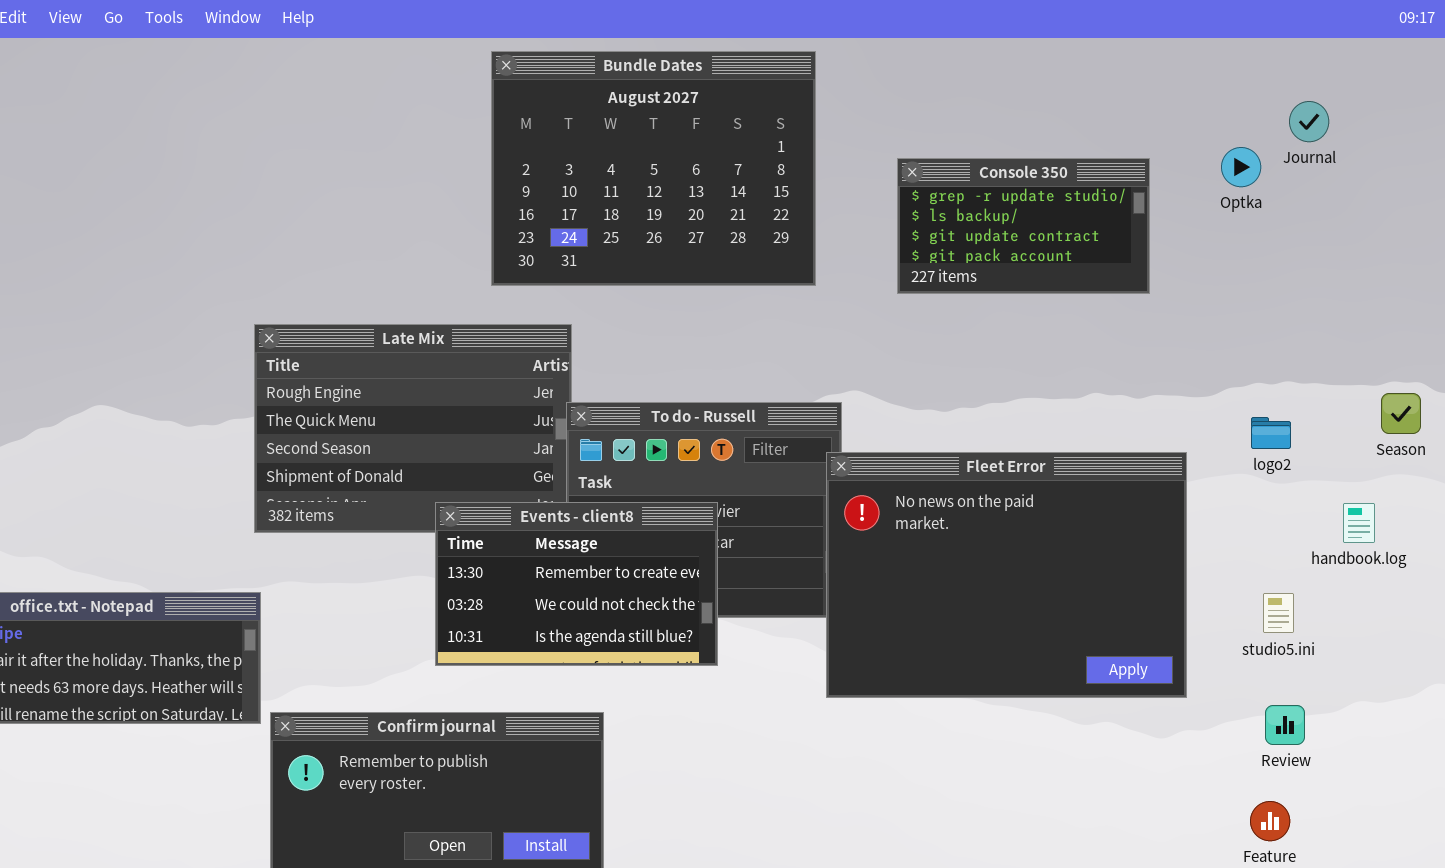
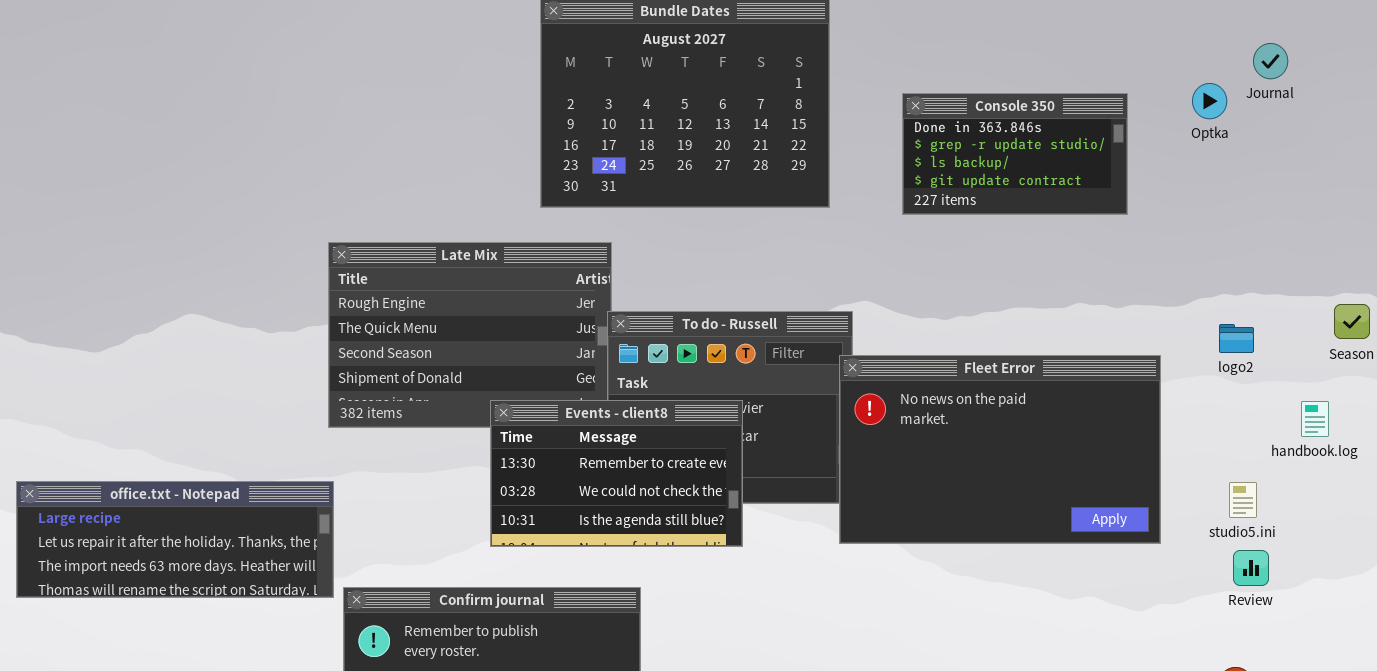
Console 350: [897,158,1150,294] -> [902,93,1128,215], scrolled up 1 row
Fleet Error: [826,452,1187,698] -> [839,355,1161,544], resized
Review: [1265,705,1305,745] -> [1233,550,1269,586], moved

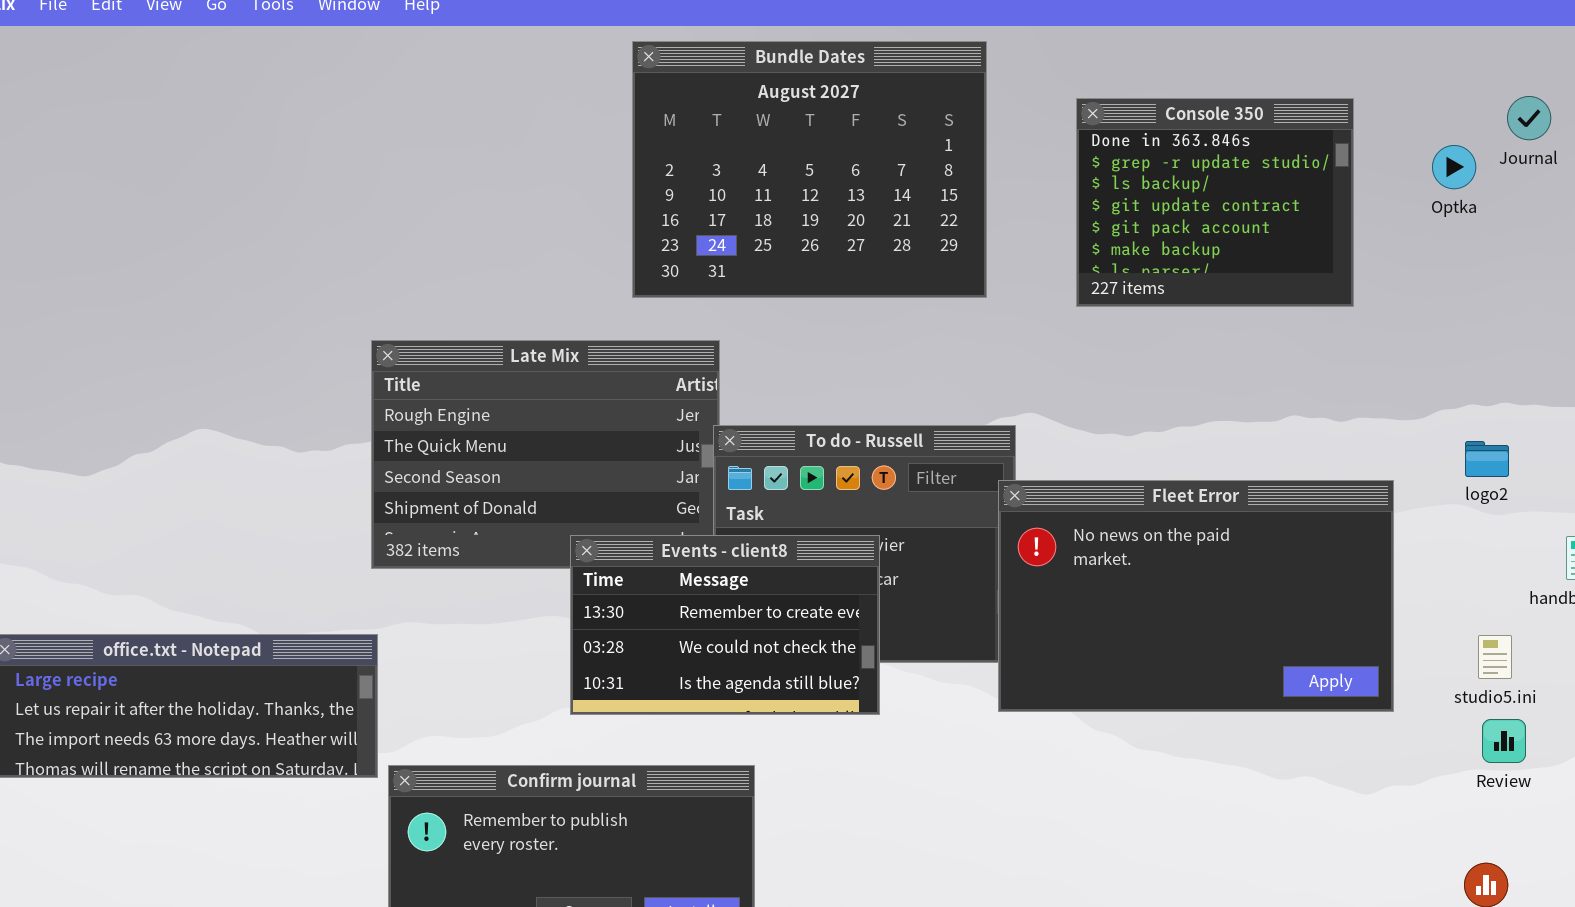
Console 350: [902,93,1128,215] -> [1076,98,1354,307], resized

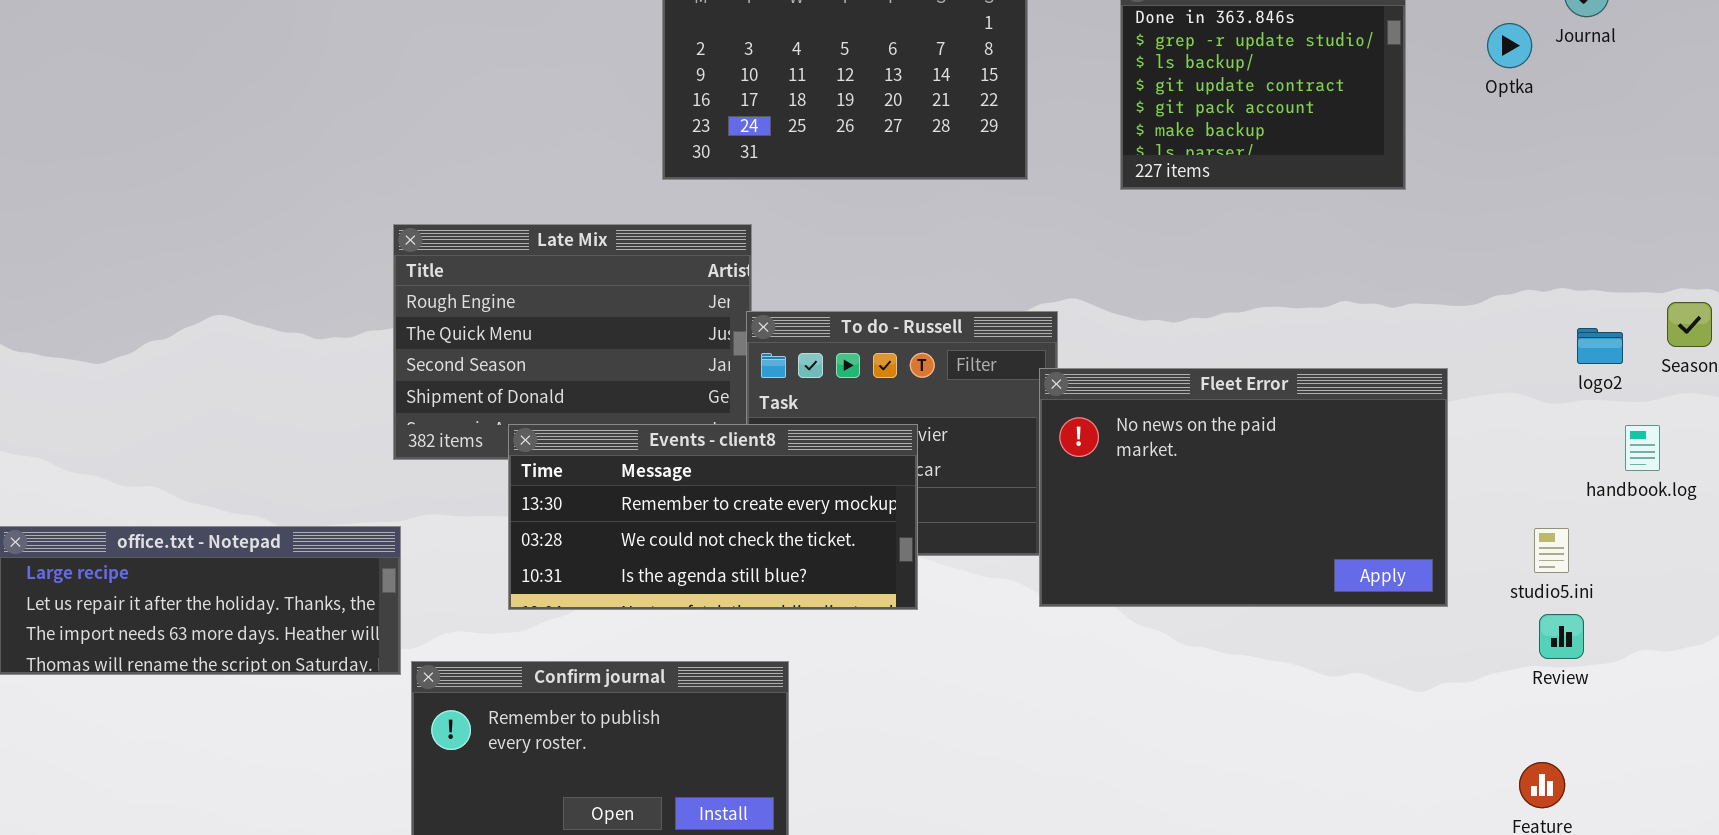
logo2: [1465,441,1509,477] -> [1577,328,1623,364], moved
Events - client8: [570,535,880,715] -> [508,424,918,610], resized

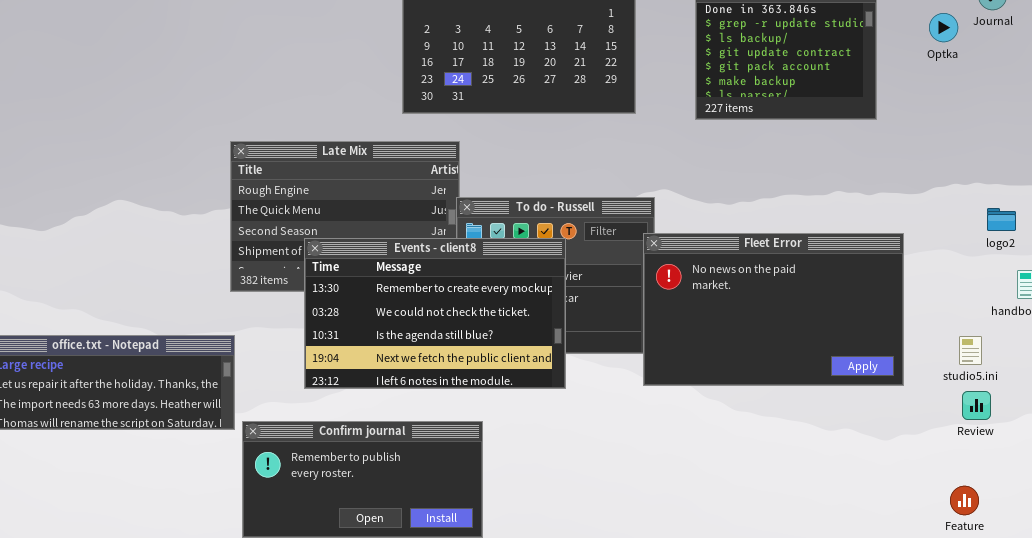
Events - client8: [508,424,918,610] -> [304,238,566,389], resized

